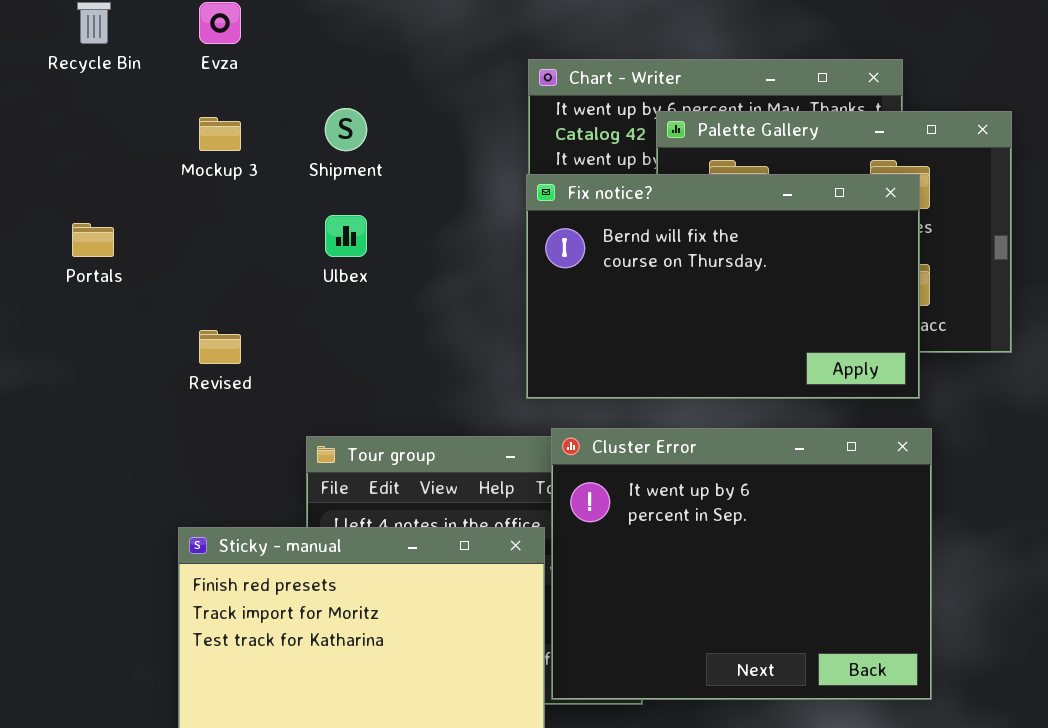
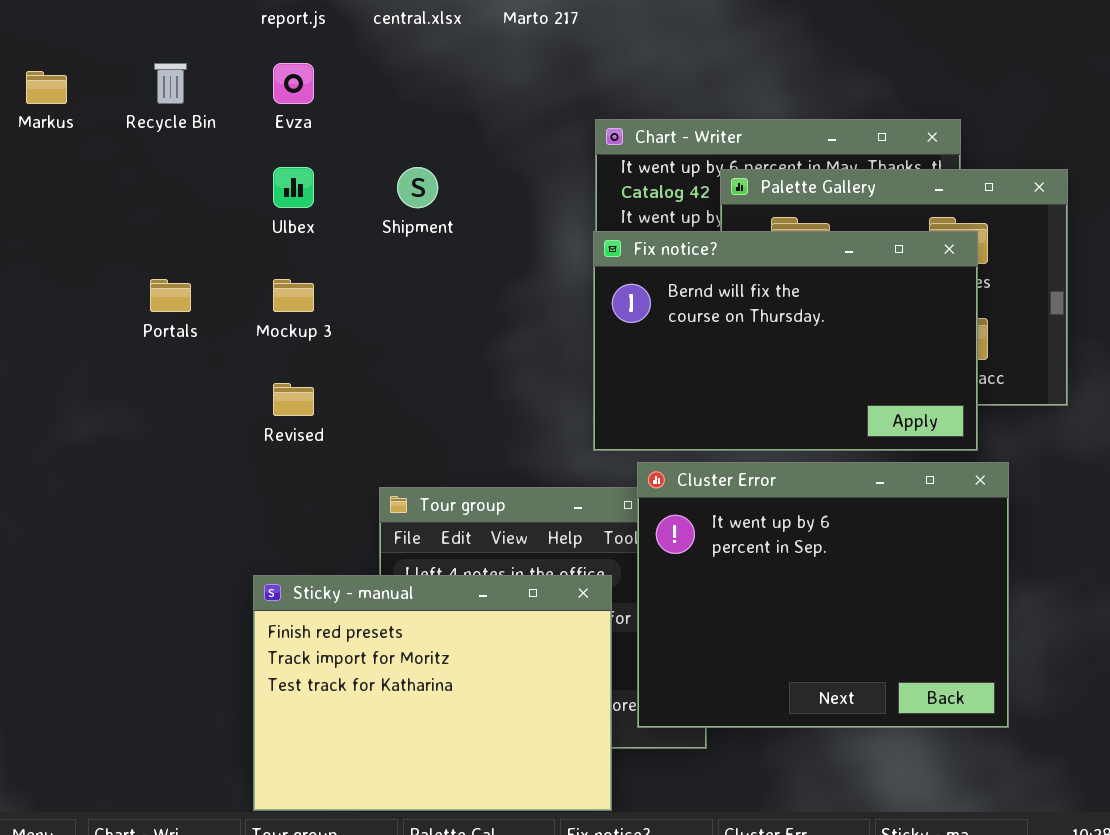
Mockup 3: [199,117,241,151] -> [273,279,314,312], moved
Ulbex: [325,215,367,257] -> [273,167,314,208], moved
Cluster Error: [551,428,932,700] -> [637,462,1009,728], moved

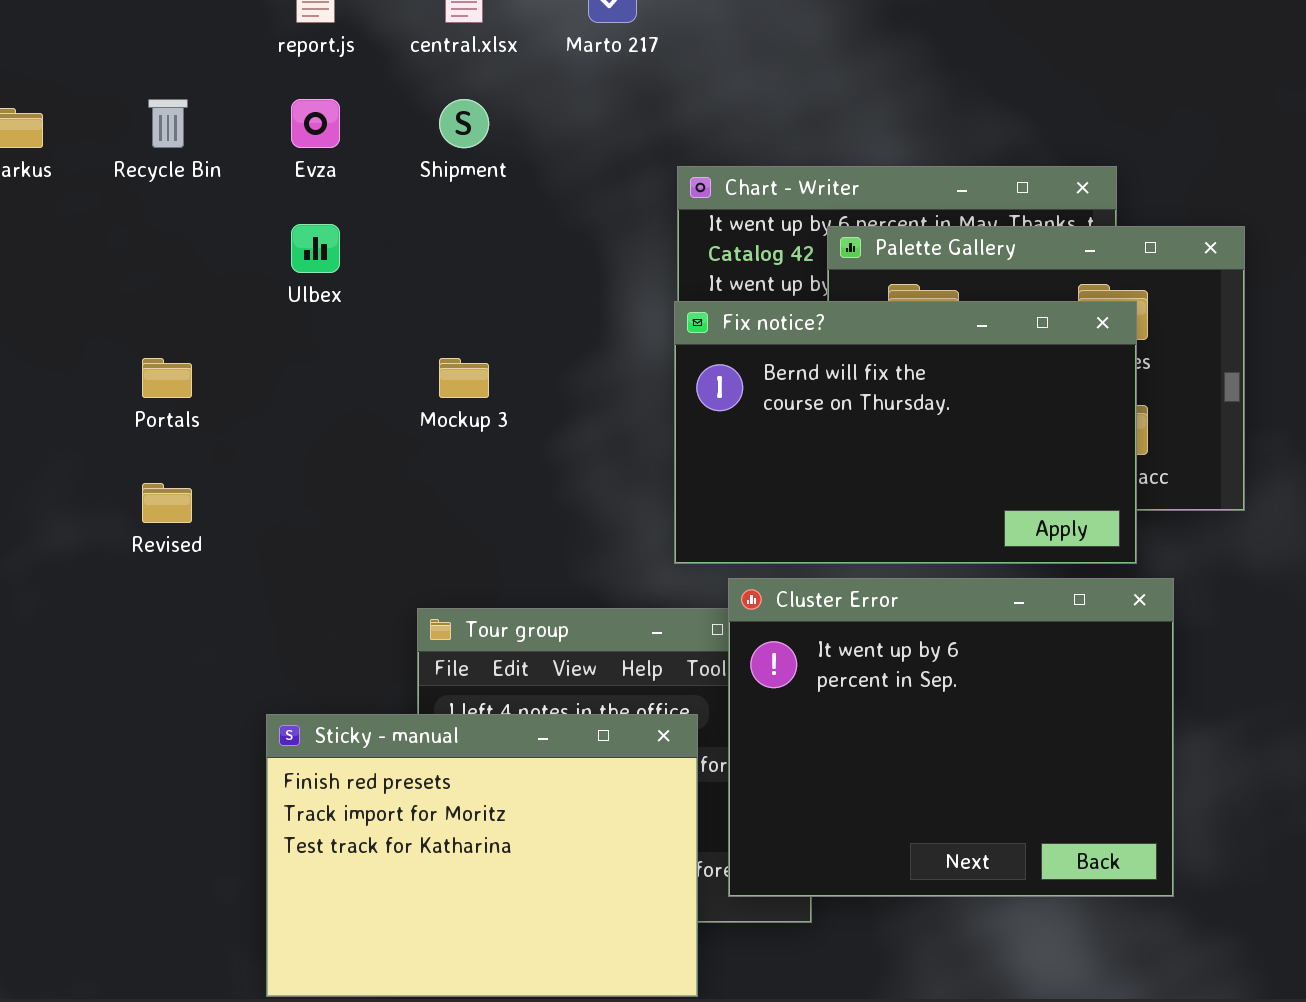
Shipment: [397,167,438,208] -> [439,99,489,148], moved
Mockup 3: [273,279,314,312] -> [439,358,489,398], moved
Revised: [273,383,314,416] -> [142,483,192,523], moved

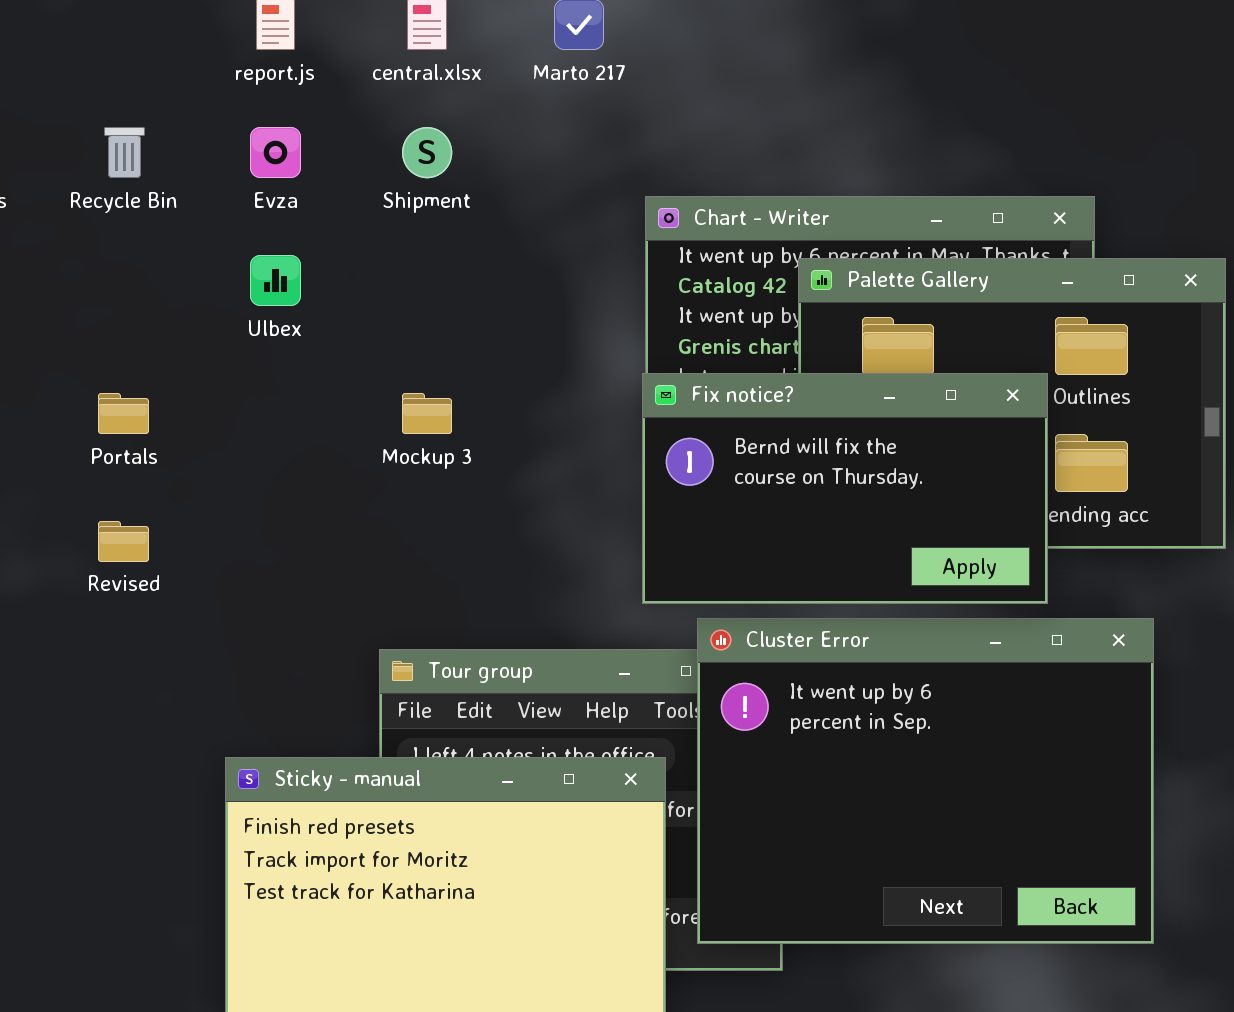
Fix notice?: [674,301,1137,564] -> [642,373,1048,604], resized

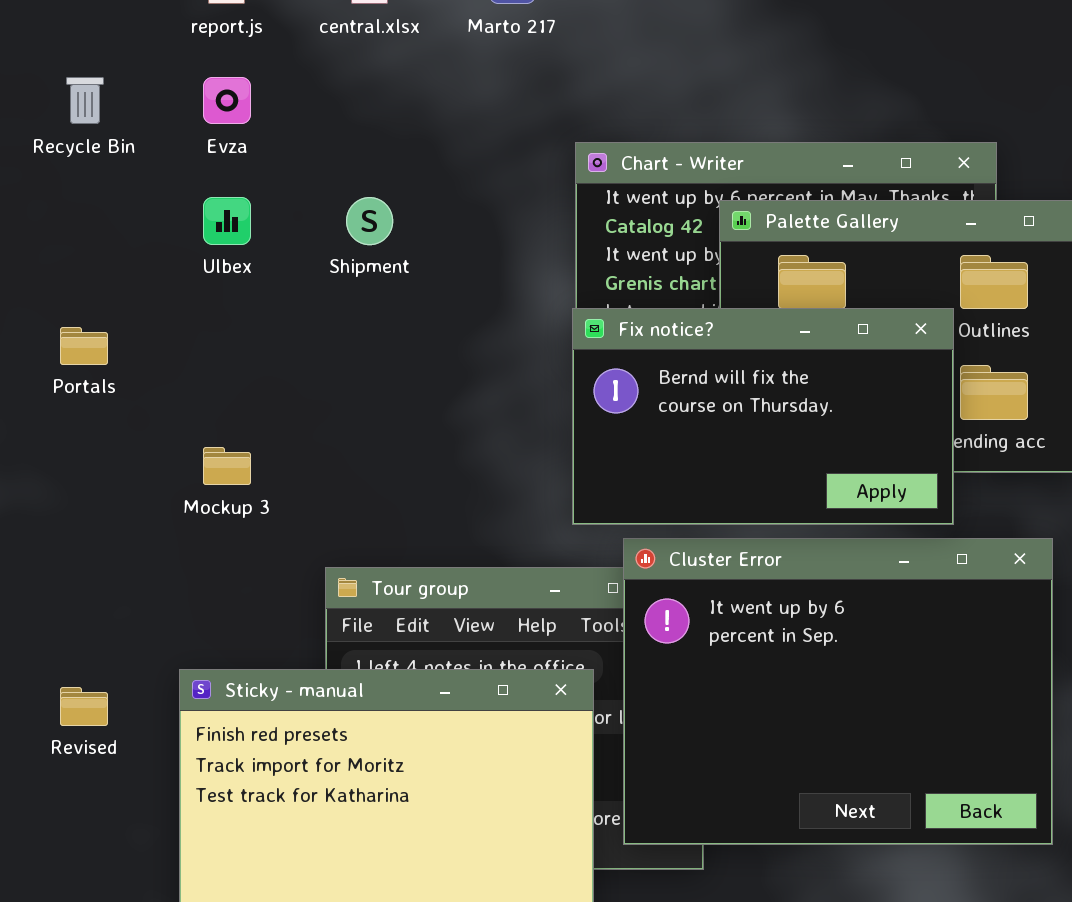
Shipment: [402,127,452,178] -> [346,197,393,245], moved
Mockup 3: [402,393,452,434] -> [203,447,251,485], moved
Revised: [98,521,149,562] -> [60,687,108,726], moved

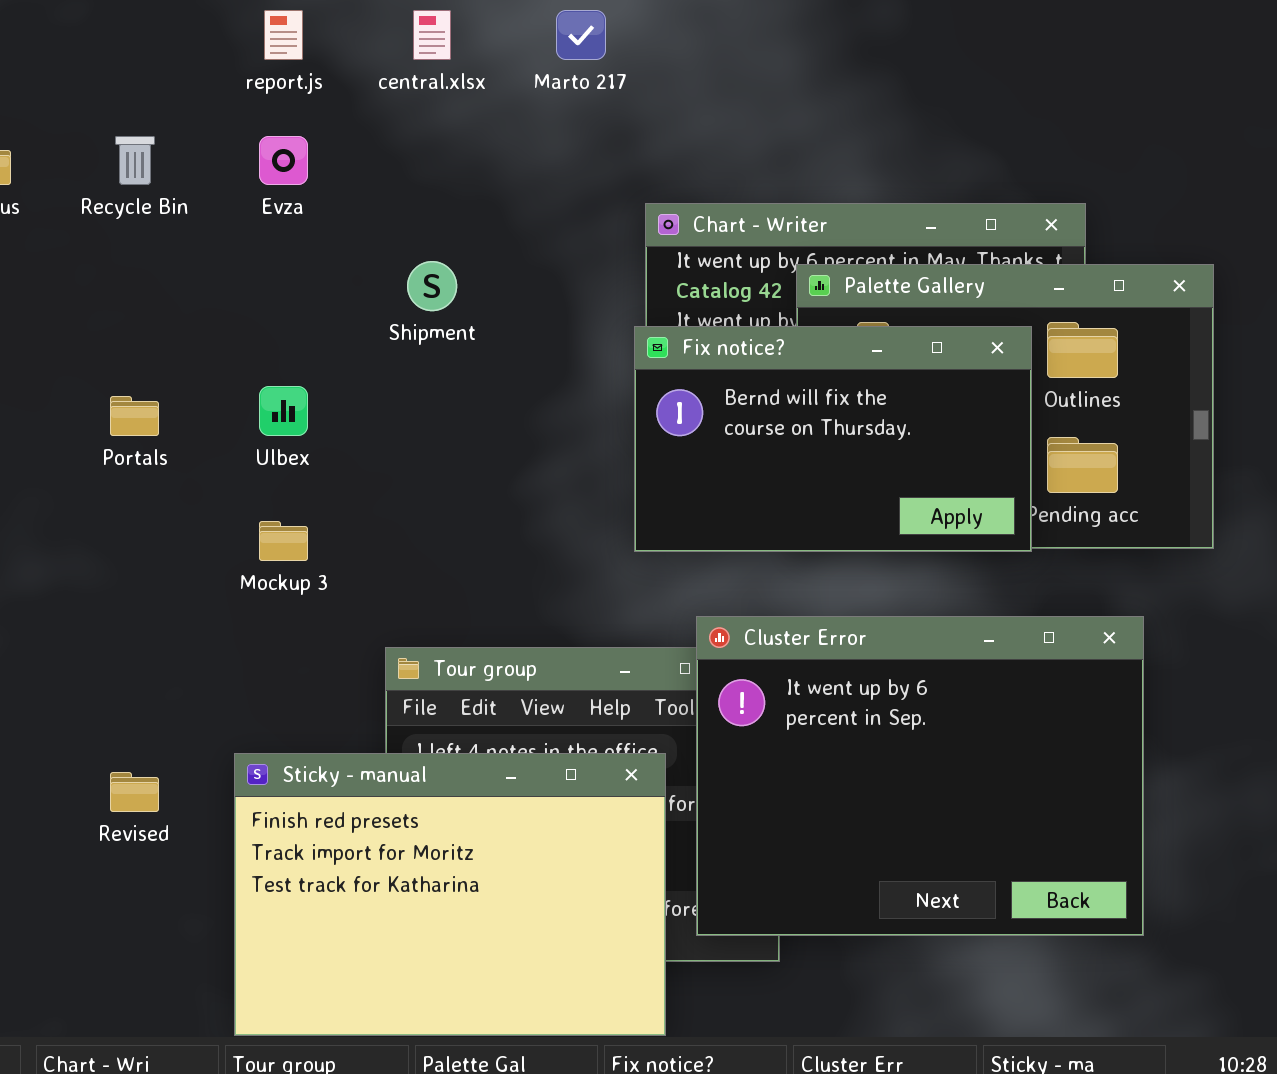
Ulbex: [203,197,251,245] -> [259,386,308,436], moved
Fix notice?: [572,308,954,525] -> [634,326,1032,552], moved

